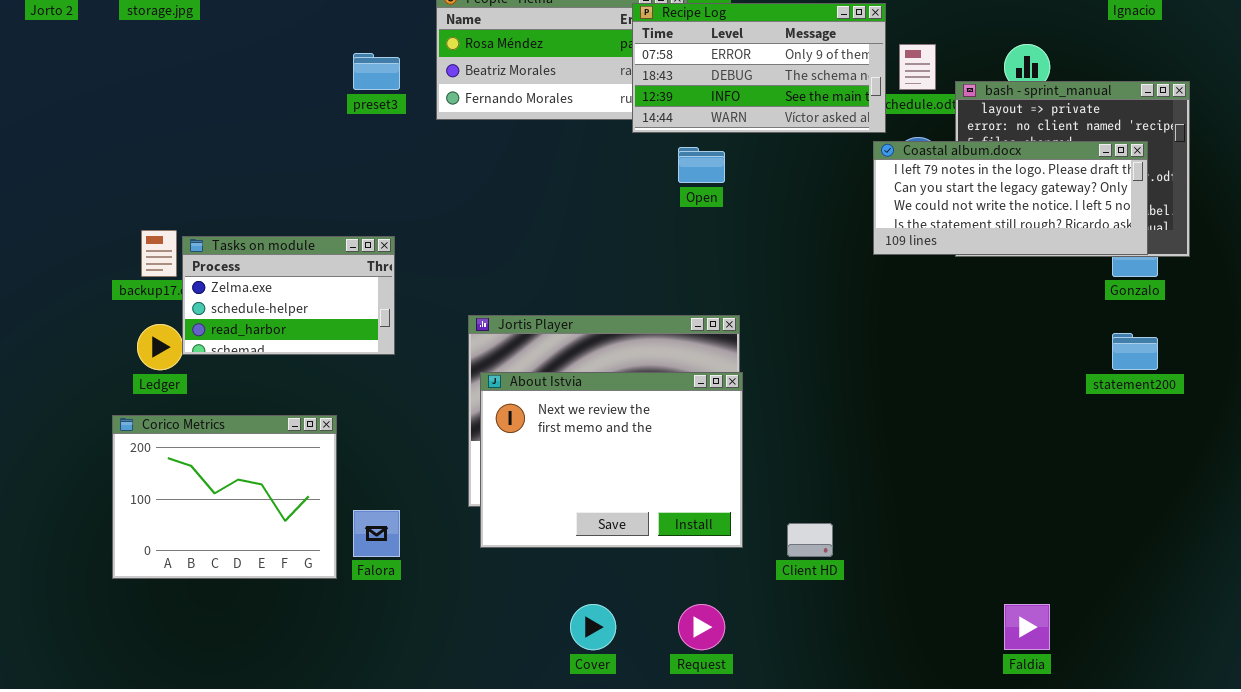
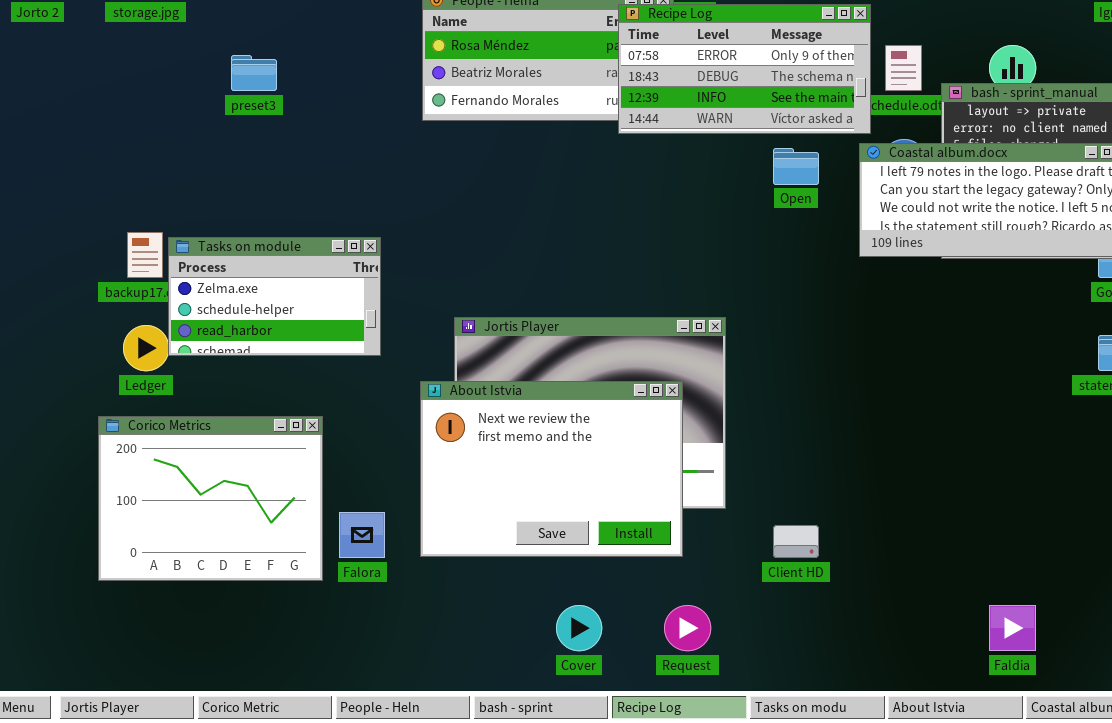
preset3: [353,53,400,90] -> [231,55,277,91], moved
Open: [678,147,725,183] -> [773,148,819,185], moved
About Istvia: [480,372,743,548] -> [420,381,683,557], moved

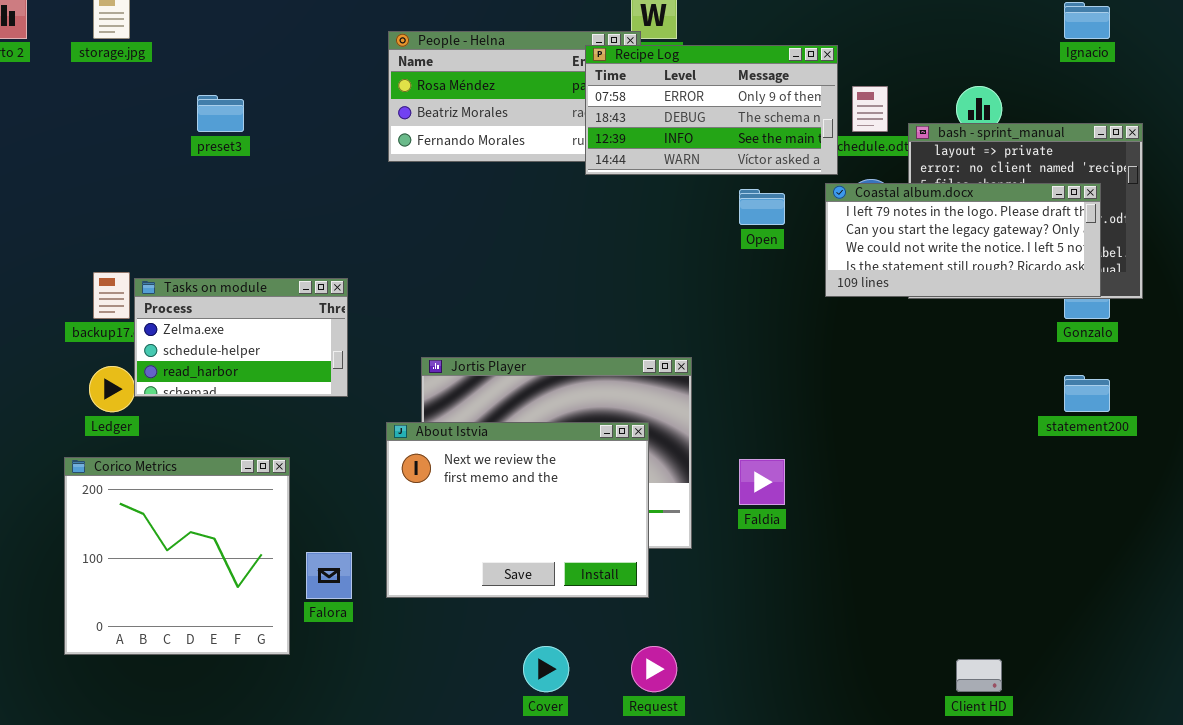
Corico Metrics: [98,416,323,581] -> [64,457,290,655], resized
Client HD: [773,525,819,558] -> [956,659,1002,692], moved
Faldia: [989,605,1036,651] -> [739,459,785,505], moved

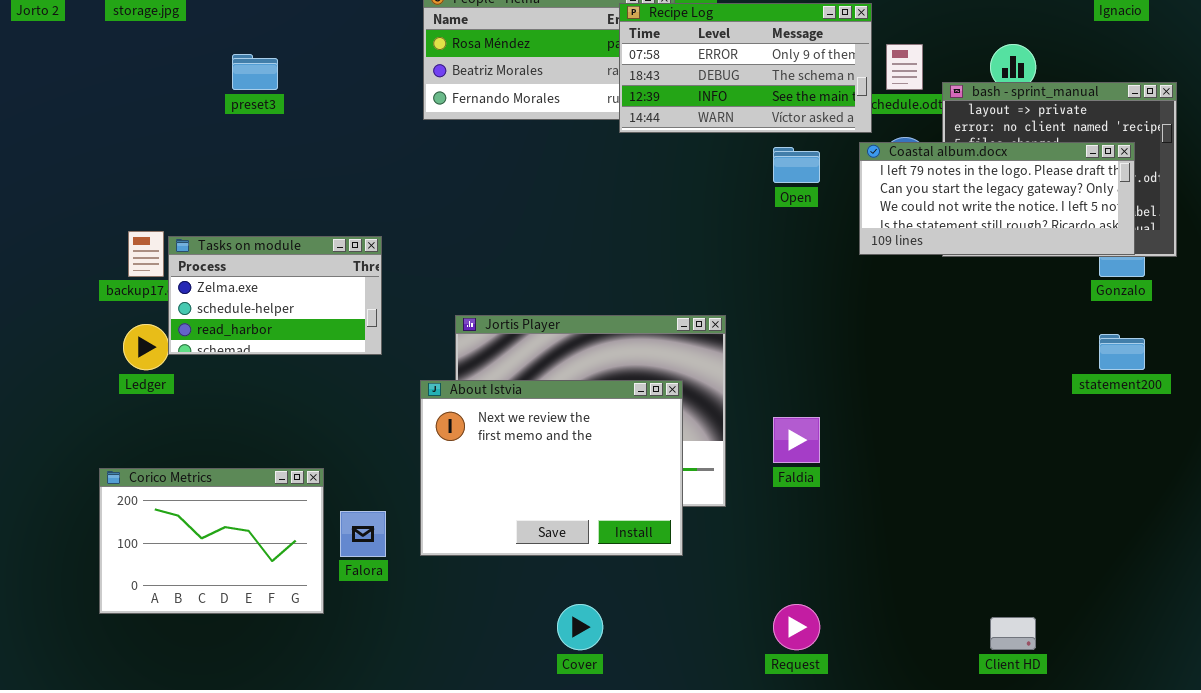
Corico Metrics: [64,457,290,655] -> [99,468,324,614], resized
Request: [631,646,677,692] -> [773,604,820,650], moved

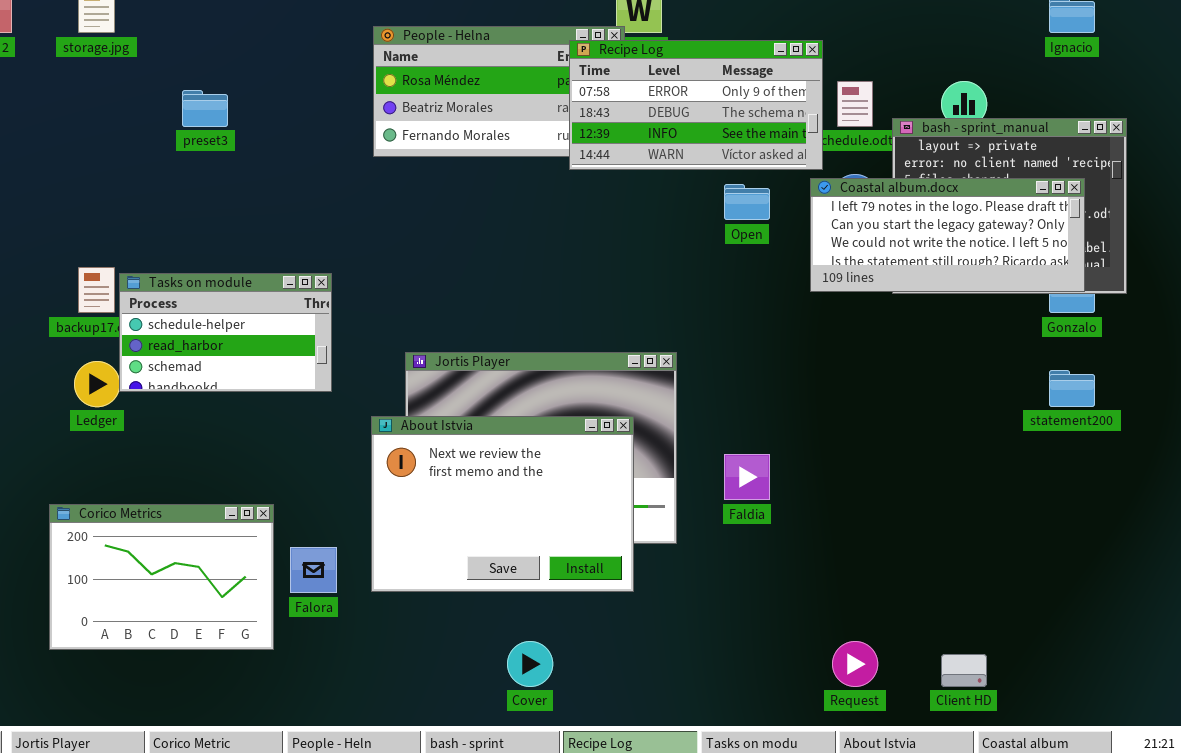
Tasks on module: [168,236,382,355] -> [119,273,332,392], scrolled down 1 row
Request: [773,604,820,650] -> [832,641,878,687], moved

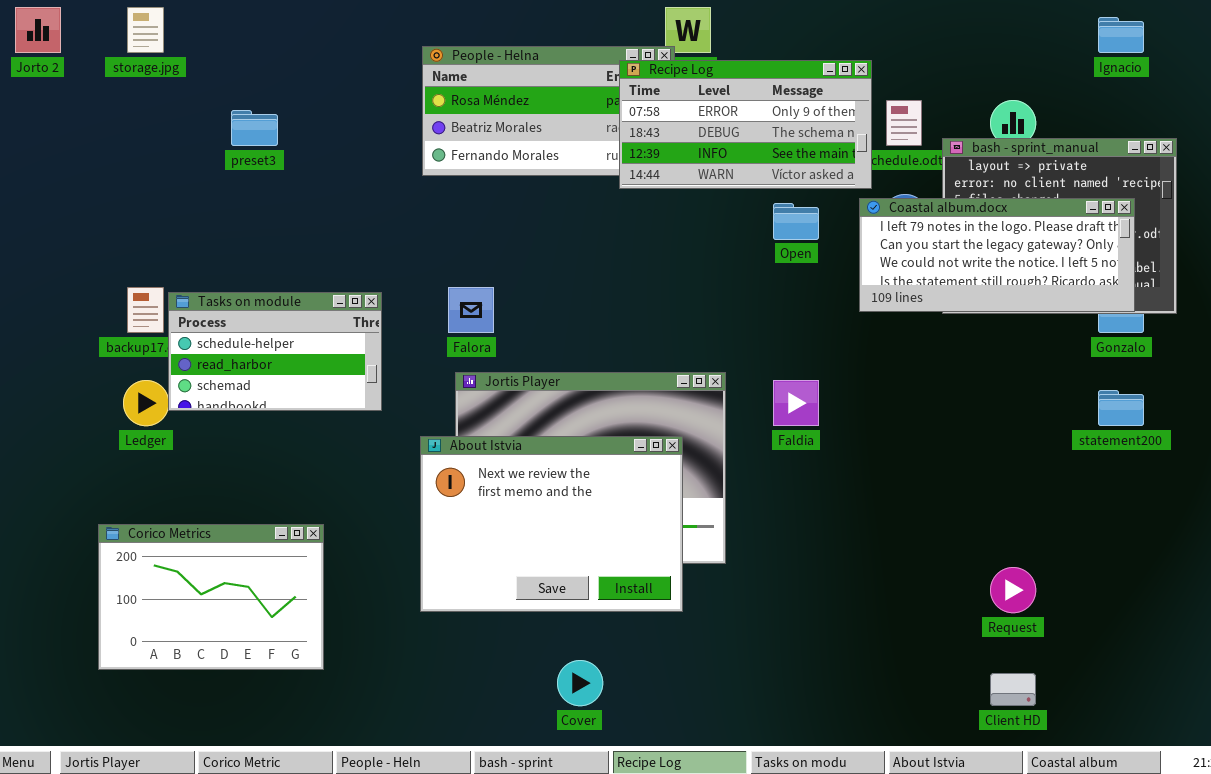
Faldia: [724,454,770,500] -> [773,380,819,426], moved
Falora: [290,547,337,593] -> [448,287,494,333], moved
Request: [832,641,878,687] -> [990,567,1036,613], moved

